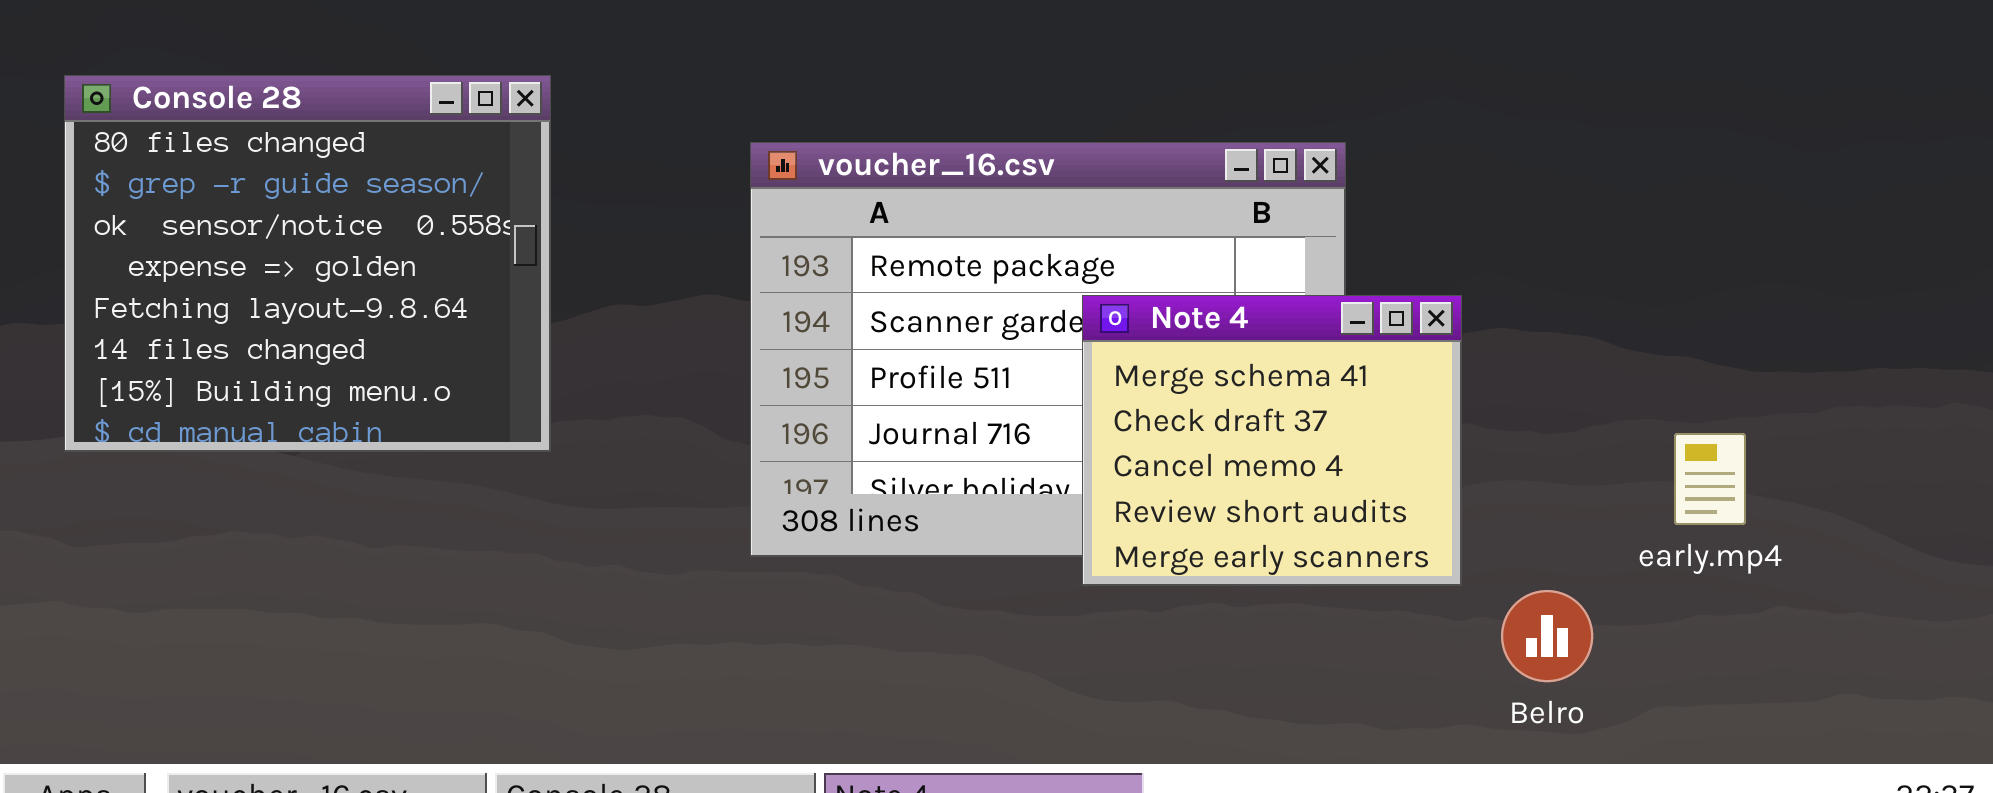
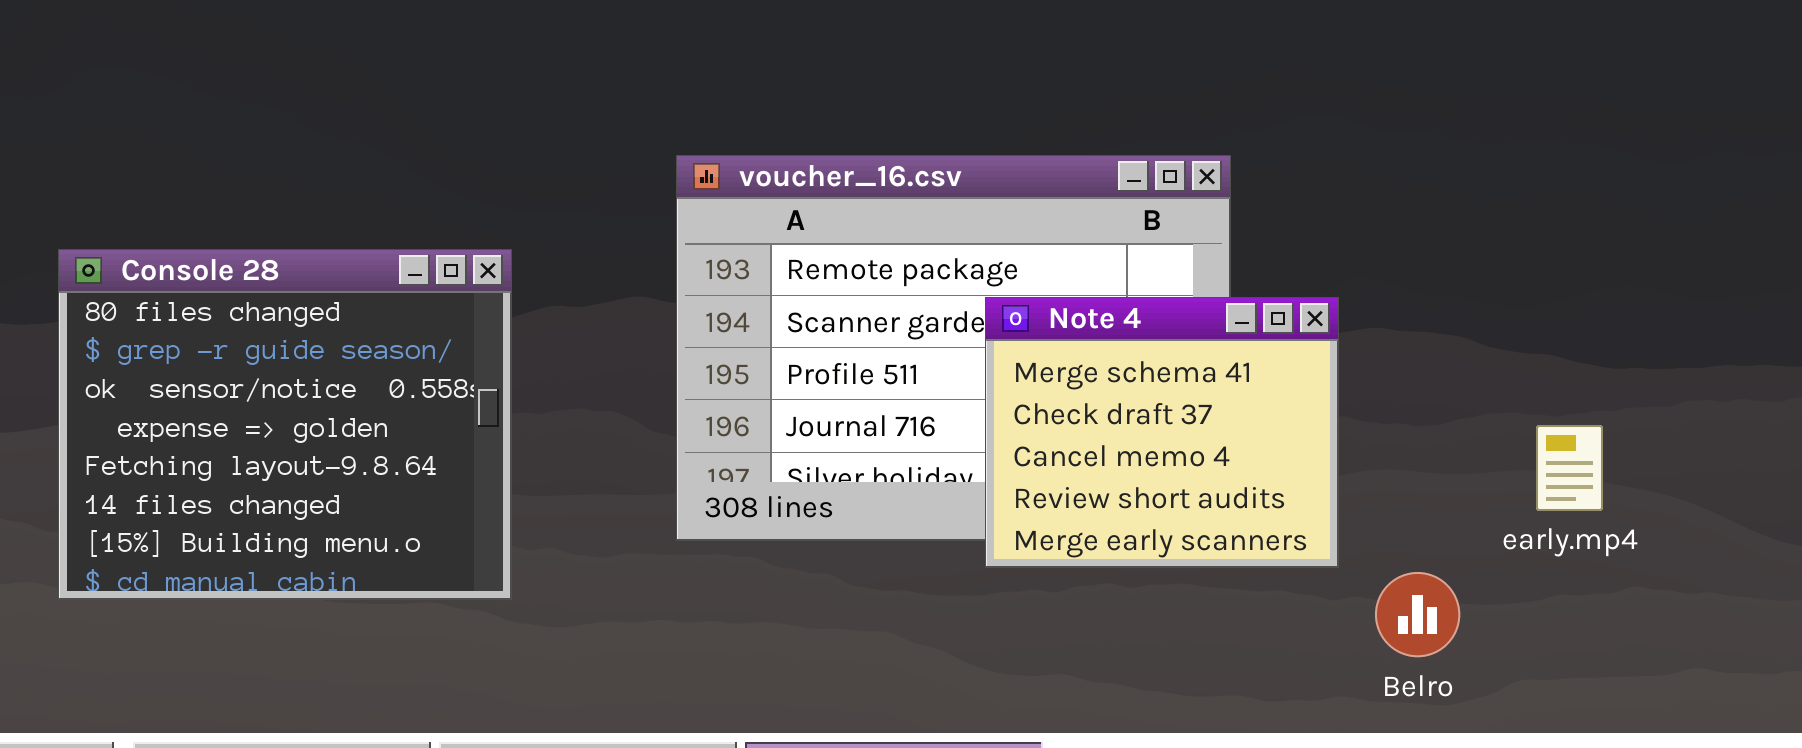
Console 28: [64,75,551,452] -> [58,249,512,600], moved

